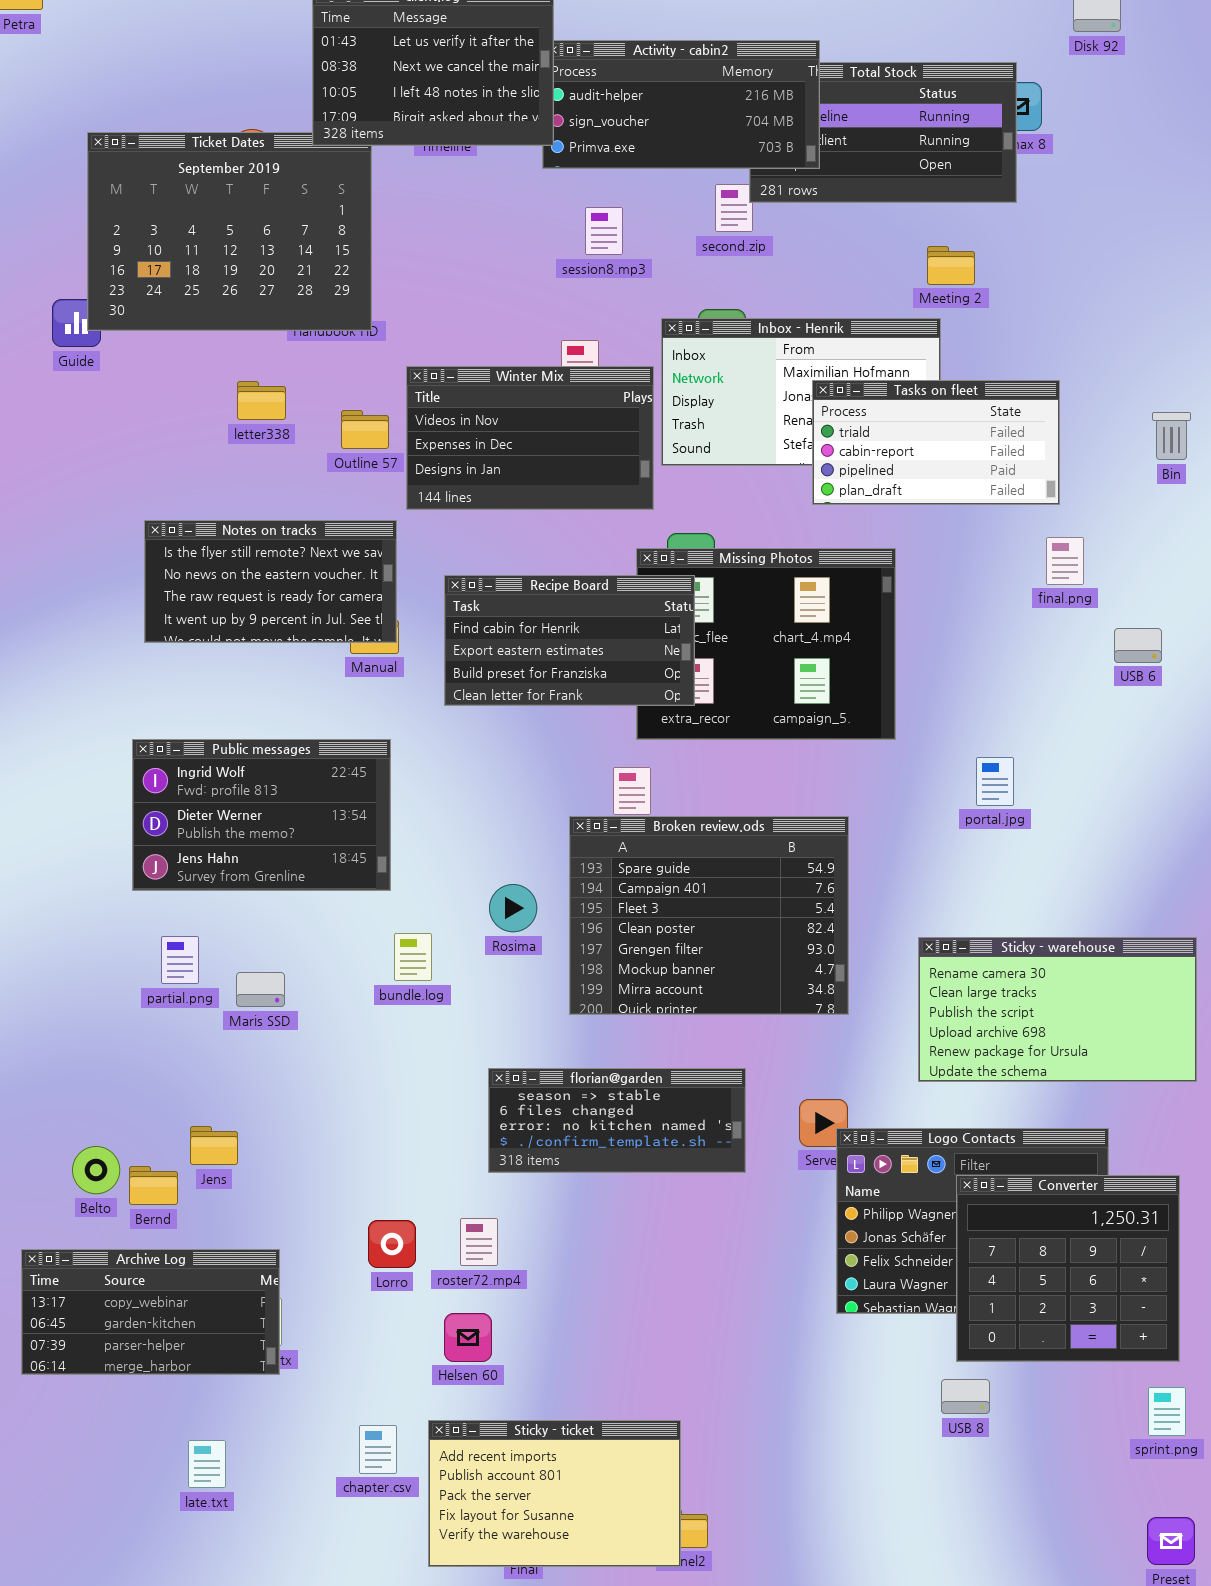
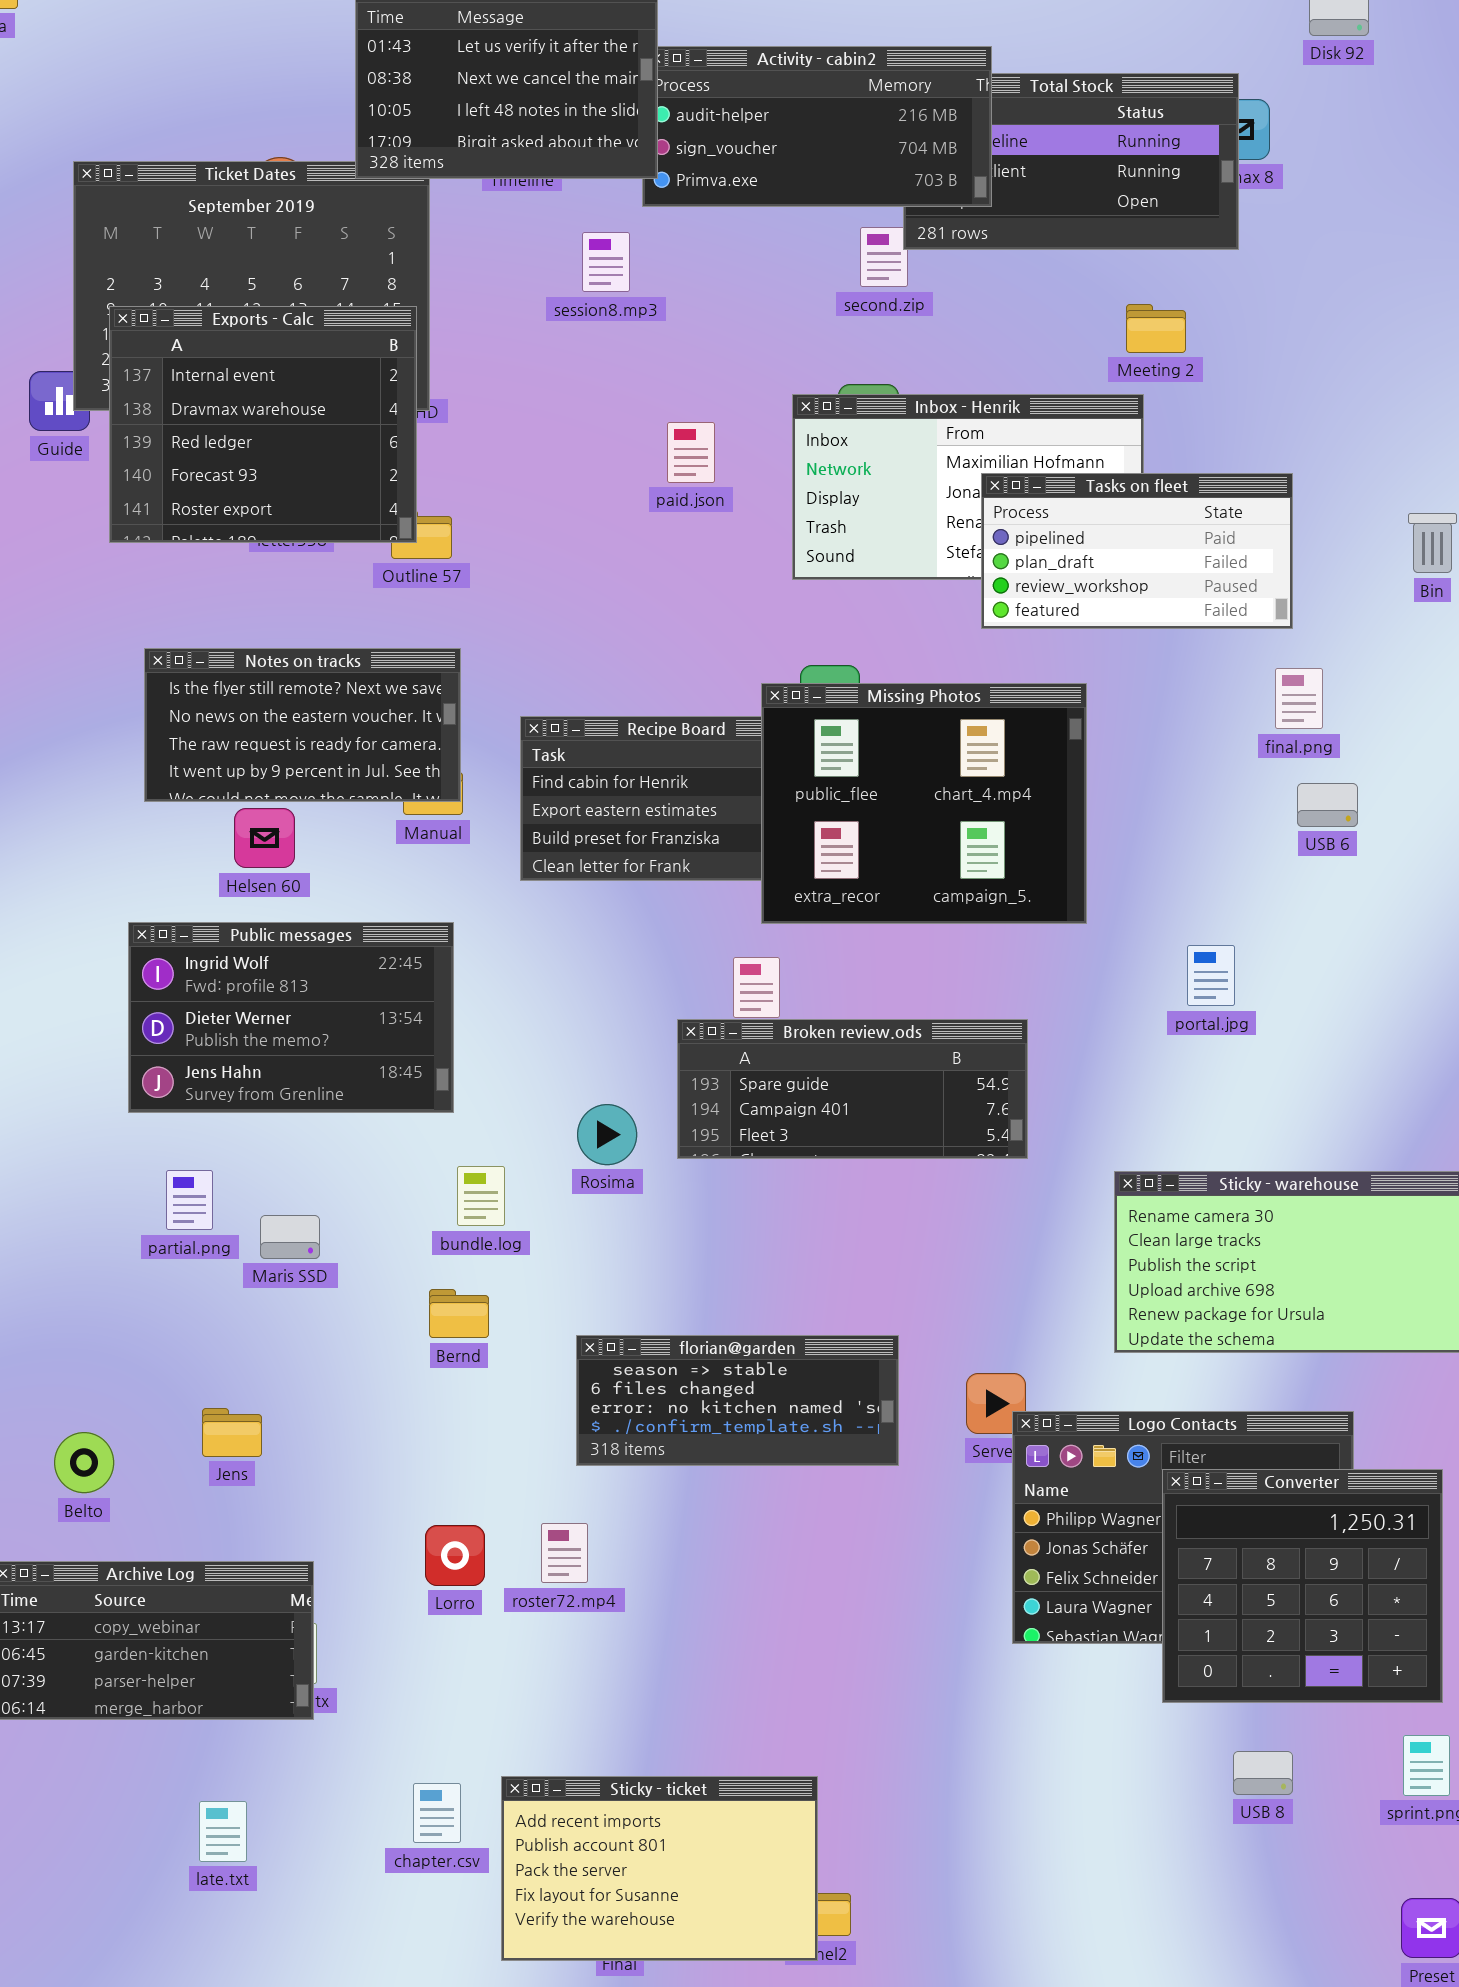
session8.mp3: [585,207,623,255] -> [582,232,630,292], moved
Exports - Calc: none -> [109,306,417,543], opened
Winter Mix: [406,366,654,510] -> none, closed
Tasks on fleet: [812,380,1060,505] -> [981,473,1293,629], scrolled down 2 rows
Missing Photos: [636,548,896,740] -> [761,683,1087,924], raised
USB 6: [1114,628,1162,663] -> [1297,783,1358,827], moved
Broken review.ods: [569,816,849,1015] -> [677,1019,1028,1159], resized
Bernd: [129,1166,178,1205] -> [429,1289,489,1338], moved
Helsen 60: [444,1313,492,1362] -> [234,808,295,868], moved
USB 8: [941,1379,990,1414] -> [1233,1751,1293,1795], moved

